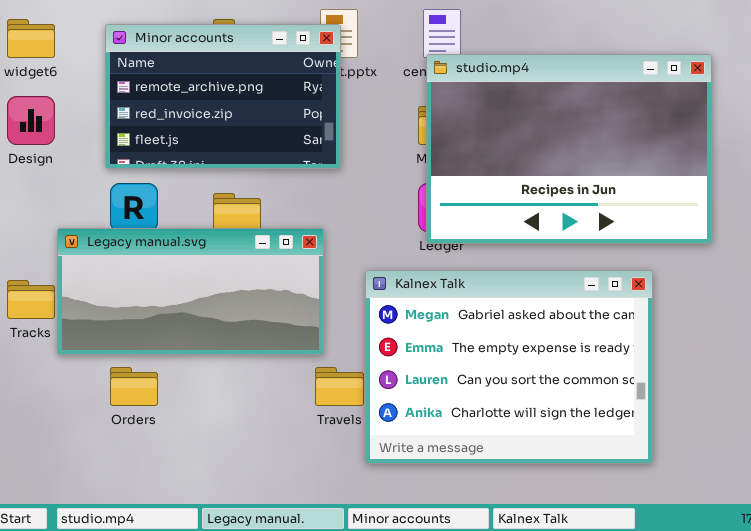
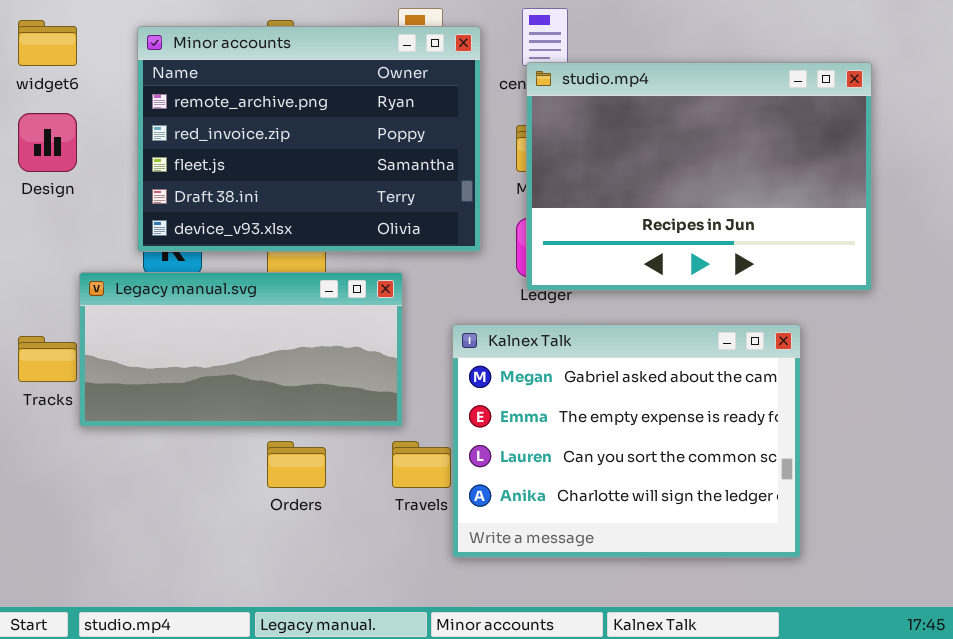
Minor accounts: [105,24,341,169] -> [137,26,481,252], resized
Orders: [110,367,158,406] -> [267,441,326,488], moved

